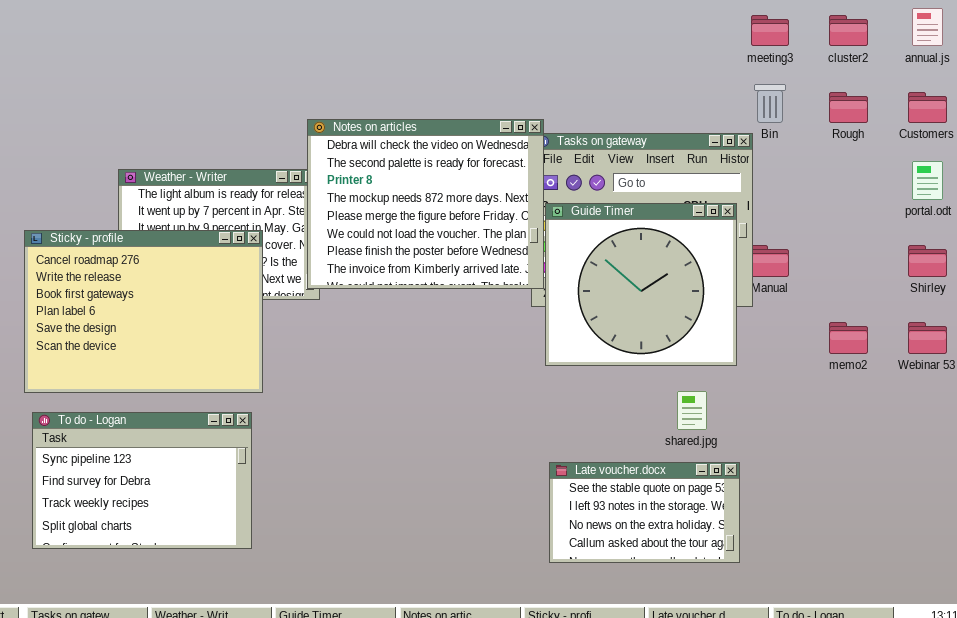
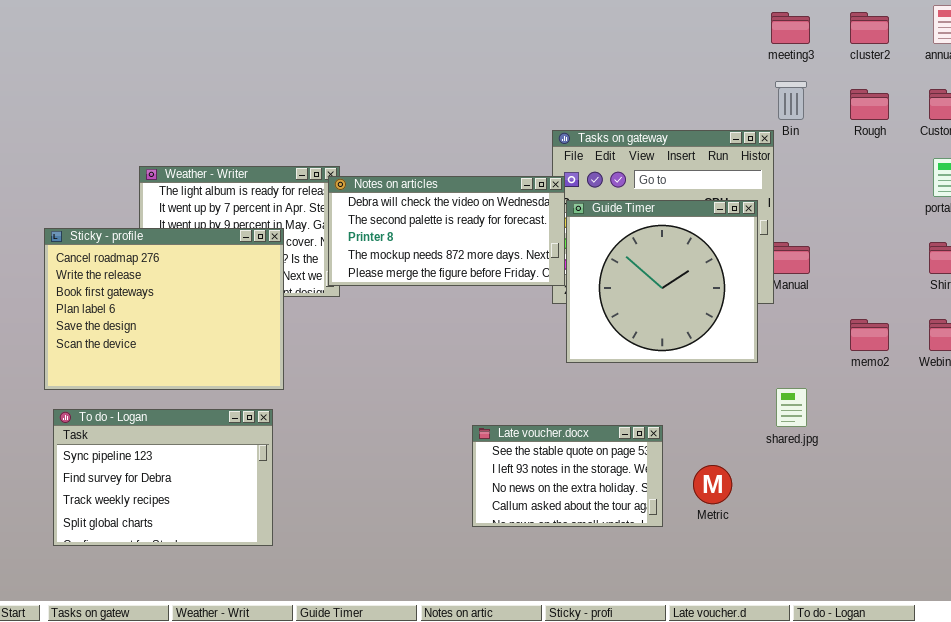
Notes on articles: [307,119,544,289] -> [328,176,565,286], resized
shared.jpg: [677,391,707,430] -> [776,388,807,427], moved
Late voucher.docx: [549,462,740,563] -> [472,425,663,527], moved

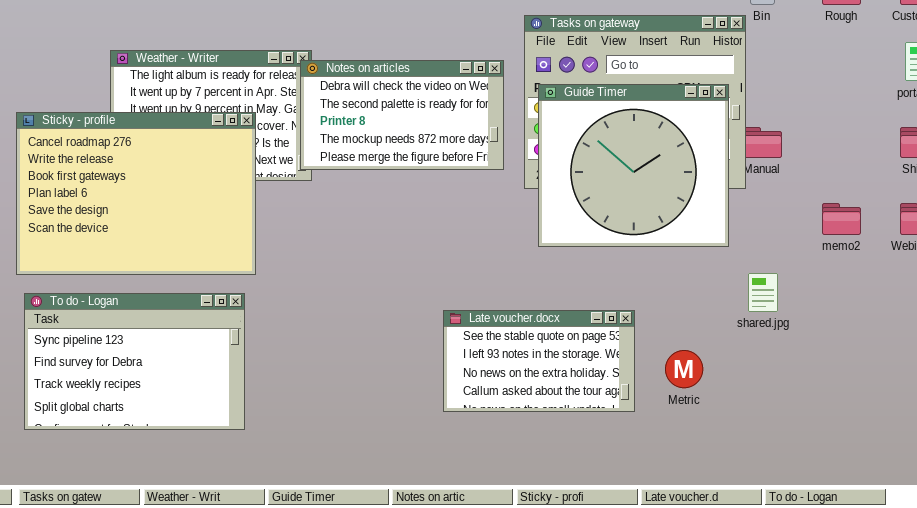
Notes on articles: [328,176,565,286] -> [300,60,504,170], resized

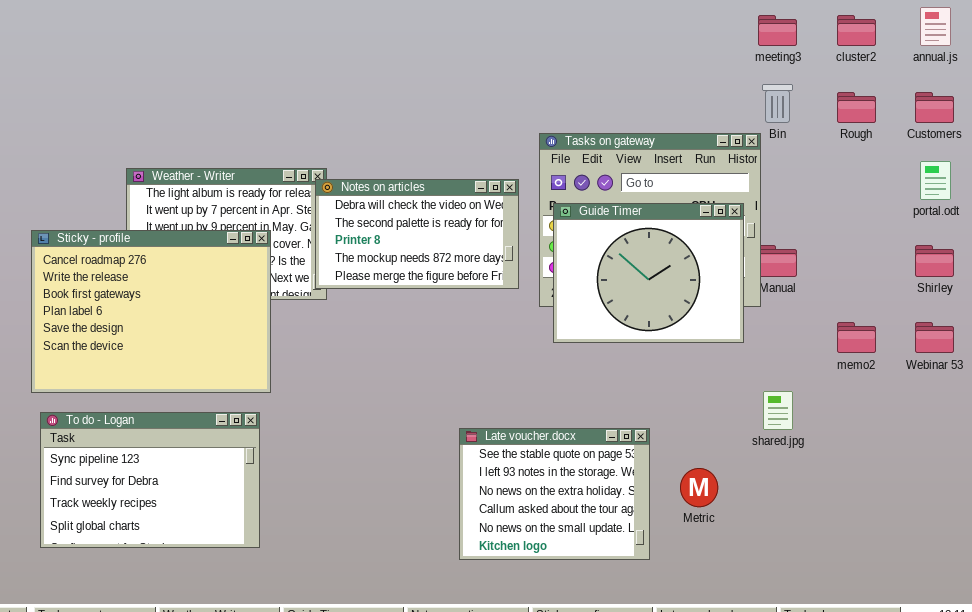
Guide Timer: [538,84,729,247] -> [553,203,744,343], resized
Late voucher.docx: [443,310,635,412] -> [459,428,650,560], resized

